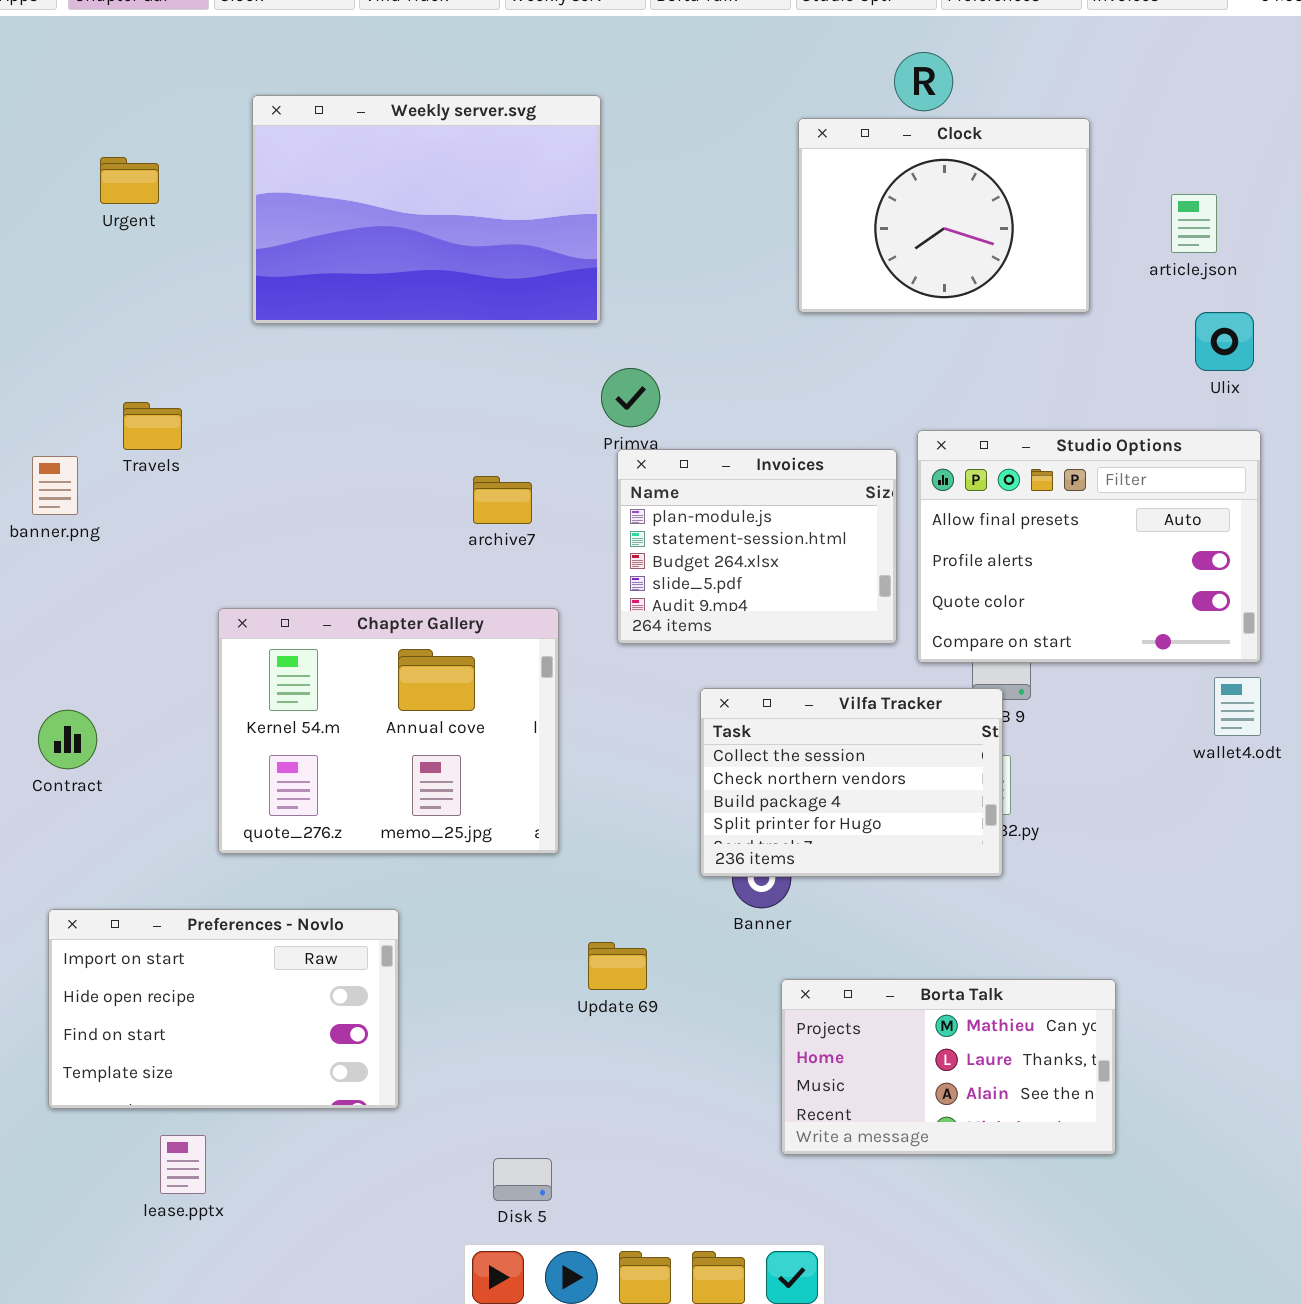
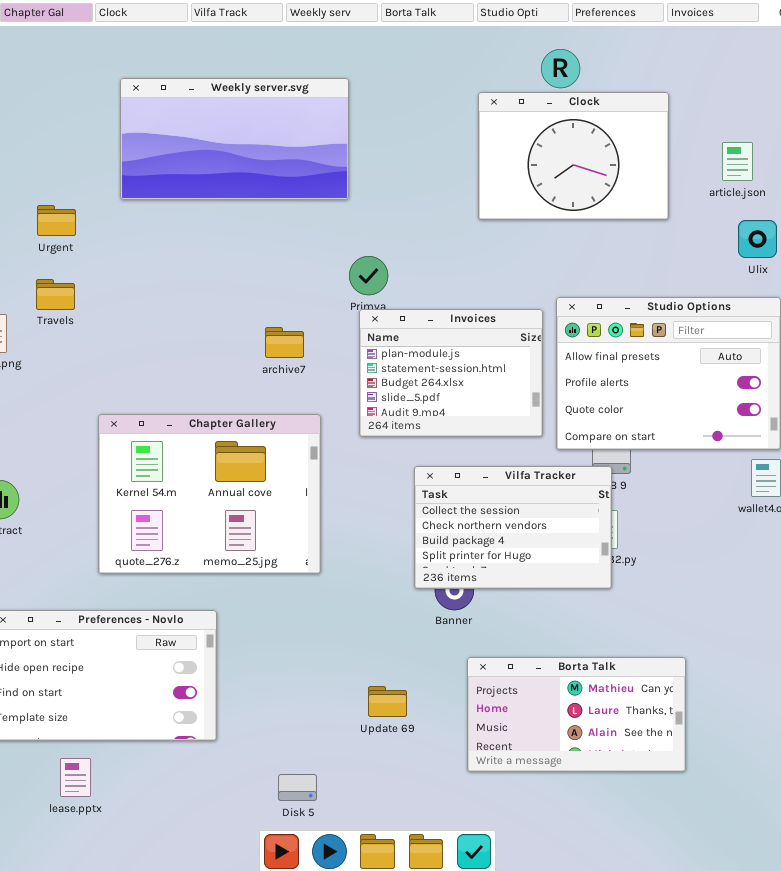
Weekly server.svg: [252,95,601,324] -> [120,78,349,200], resized
Urgent: [100,157,159,204] -> [37,205,76,236], moved
Update 69: [588,942,647,990] -> [368,686,407,717], moved

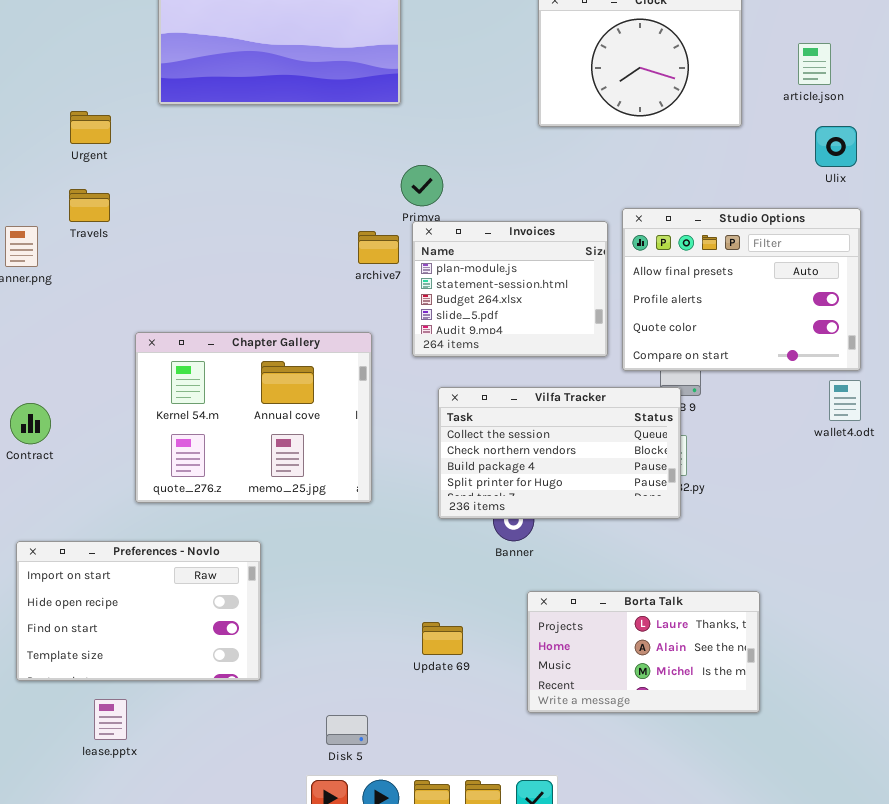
archive7: [265,327,304,358] -> [358,231,399,264], moved
Vilfa Tracker: [414,466,612,589] -> [438,387,681,519], resized
Borta Talk: [467,657,686,772] -> [527,591,760,713], scrolled down 1 row

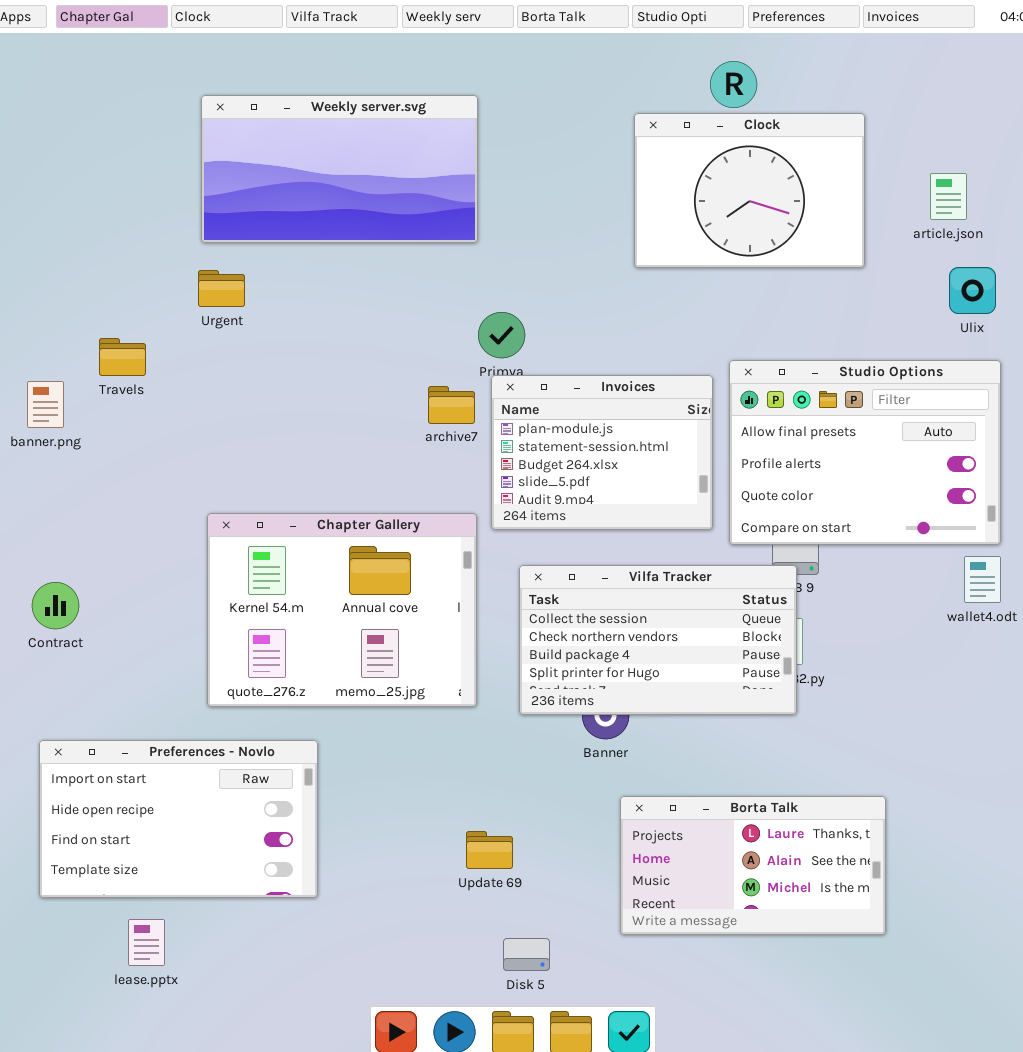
Urgent: [70,111,111,144] -> [198,270,245,307], moved
Chapter Gallery: [135,332,372,503] -> [207,513,477,707], moved
Update 69: [422,622,463,655] -> [466,831,513,869], moved
Disk 5: [326,715,368,745] -> [503,938,550,971], moved

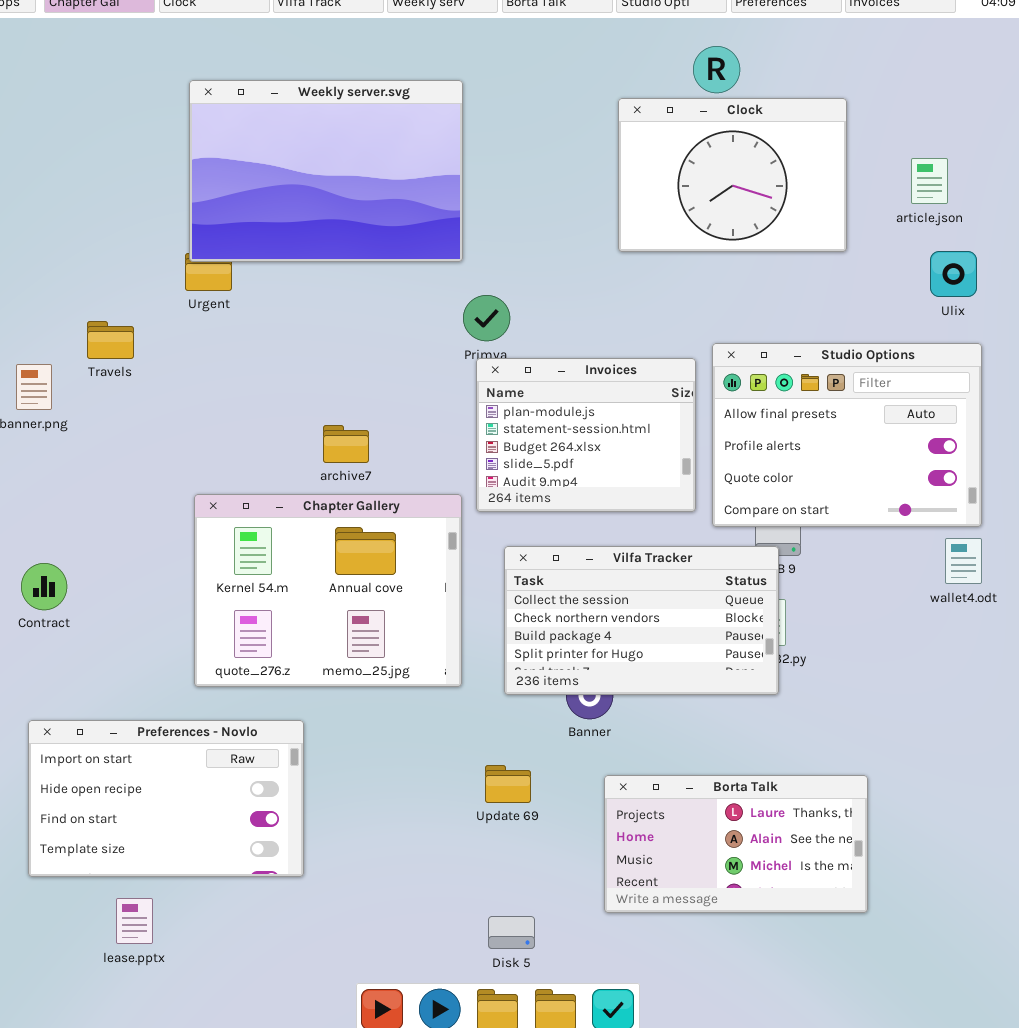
Weekly server.svg: [201,95,478,243] -> [189,80,463,262], resized
archive7: [428,386,475,424] -> [323,425,369,463], moved
Update 69: [466,831,513,869] -> [485,765,531,803], moved

